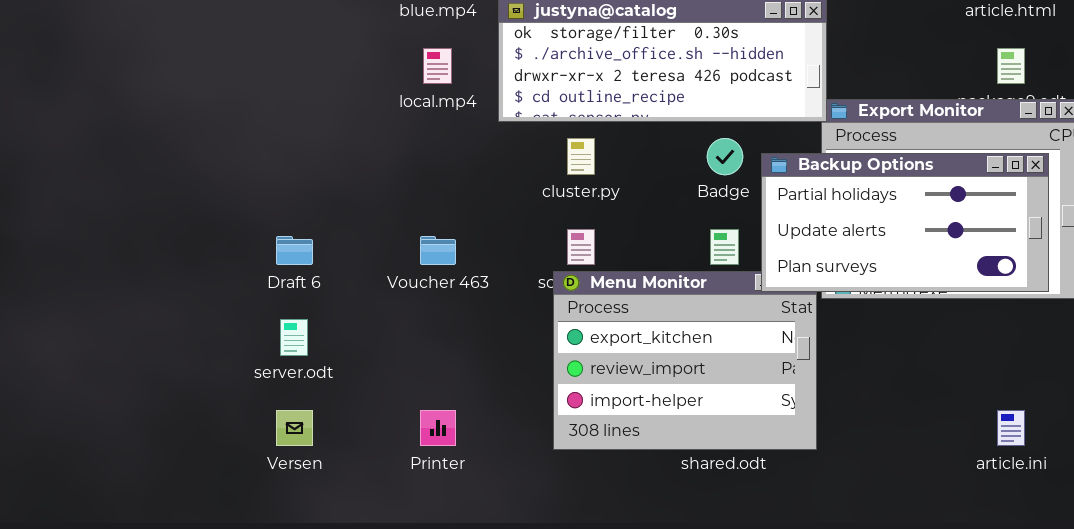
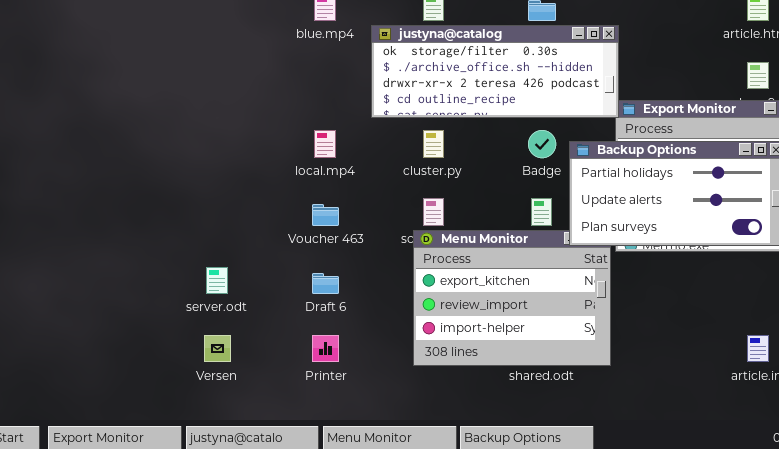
local.mp4: [423,48,452,84] -> [314,130,336,158], moved
Draft 6: [276,236,313,265] -> [312,273,339,294], moved

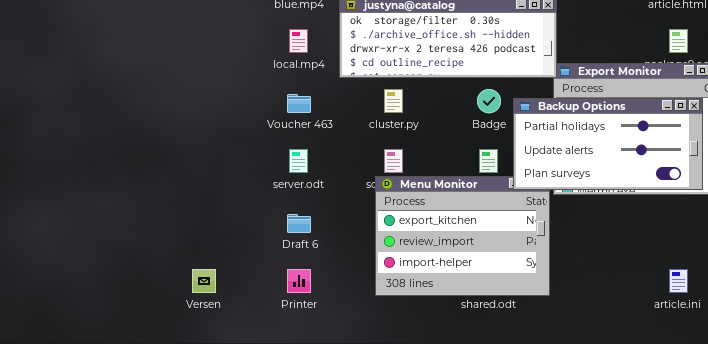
local.mp4: [314,130,336,158] -> [289,29,308,53], moved
Voucher 463: [312,204,339,226] -> [287,94,311,113], moved
server.odt: [206,267,228,294] -> [289,149,308,173], moved

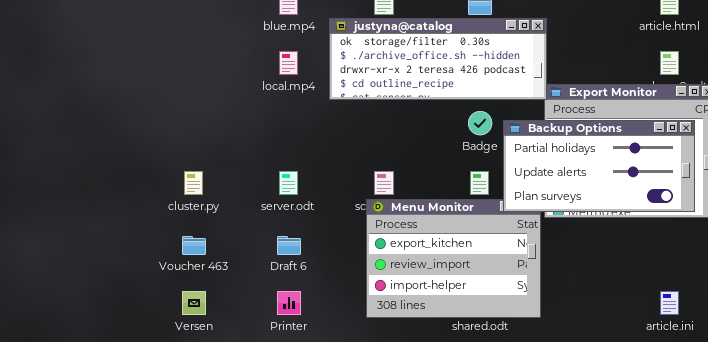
cluster.py: [384,89,403,113] -> [184,171,203,195], moved
Voucher 463: [287,94,311,113] -> [182,236,206,255], moved

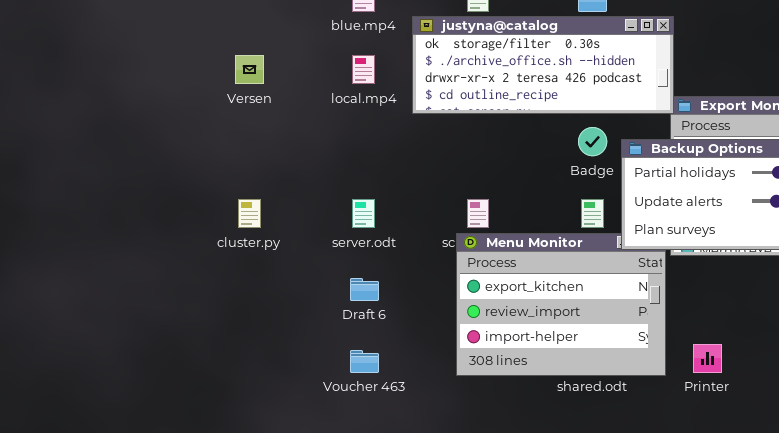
Voucher 463: [182,236,206,255] -> [350,350,379,373], moved
Versen: [182,291,206,315] -> [235,55,264,84], moved
Printer: [277,291,301,315] -> [693,344,722,373], moved

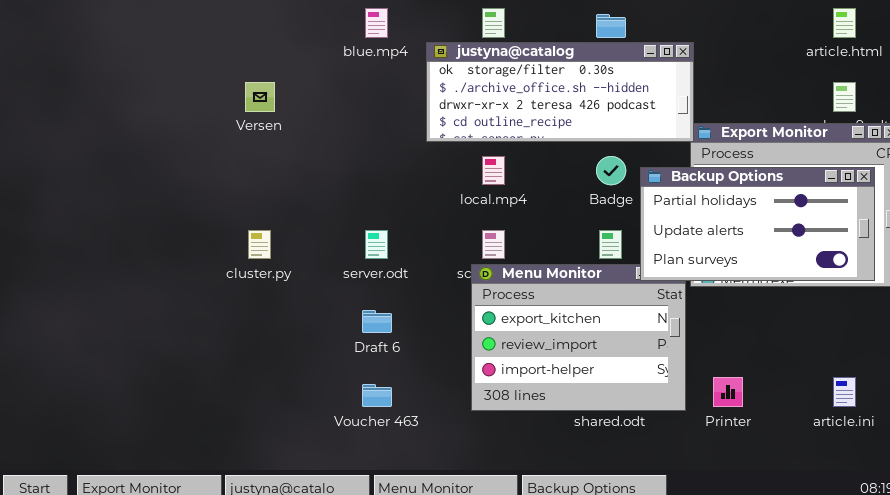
local.mp4: [352,55,375,84] -> [482,156,505,185], moved

